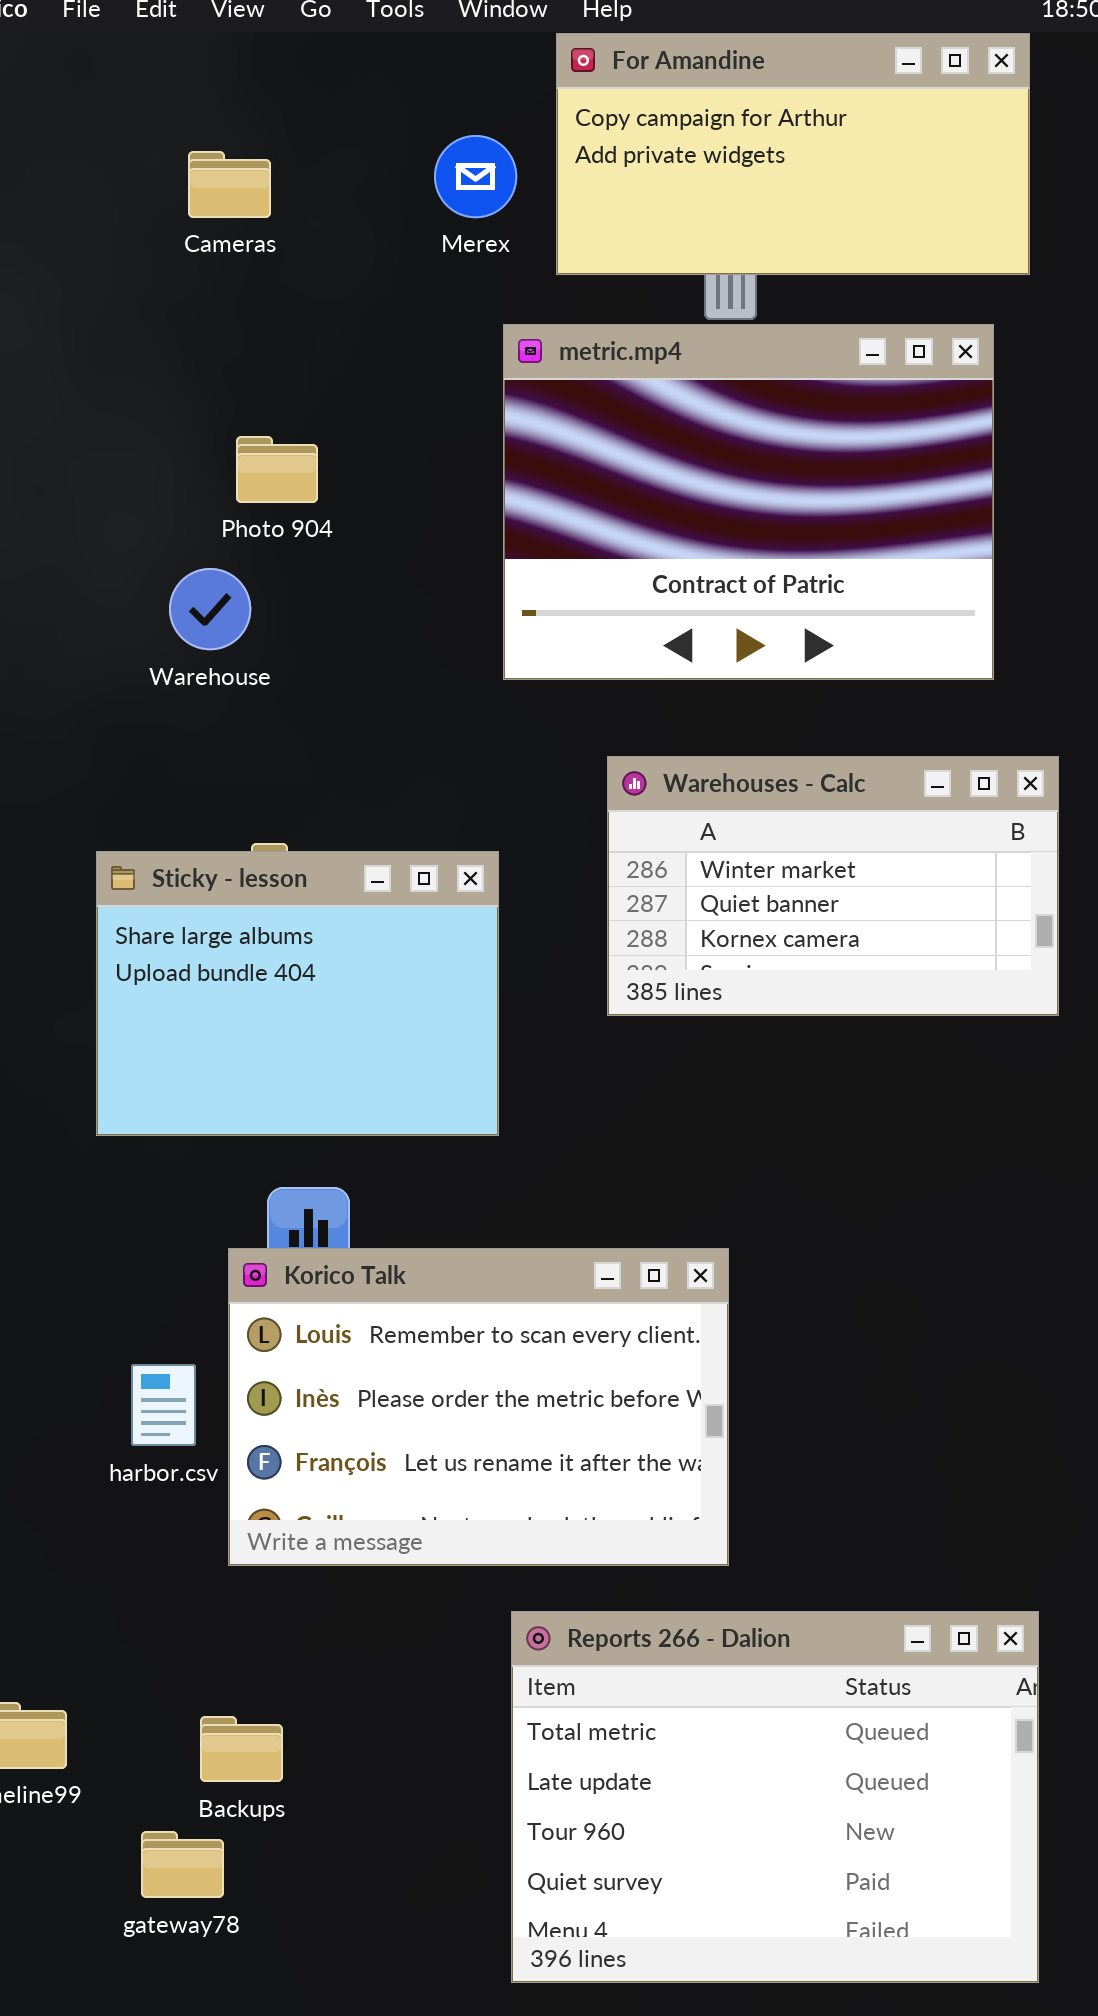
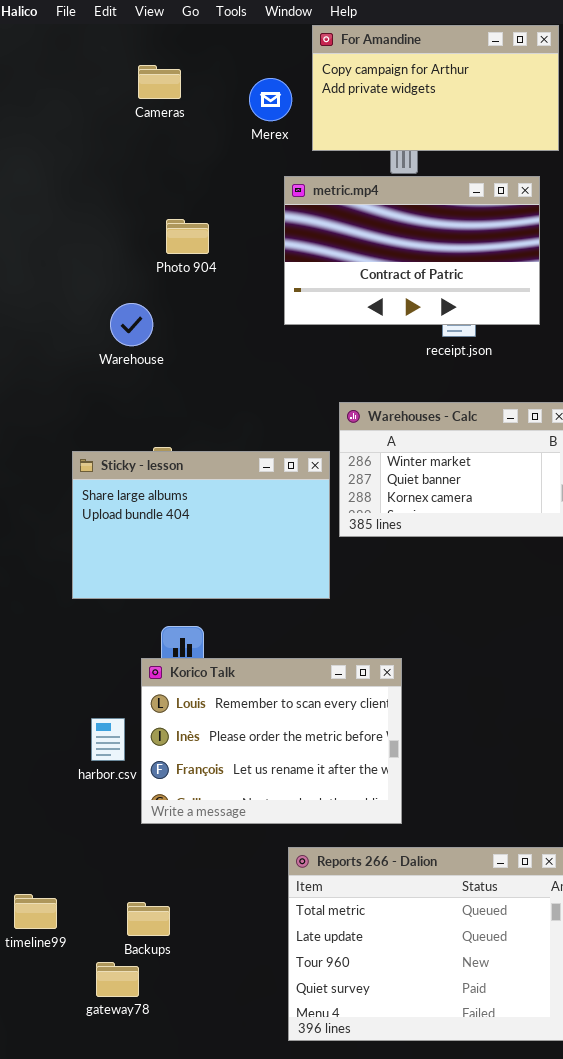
Cameras: [188,151,271,218] -> [138,65,181,99], moved
metric.mp4: [503,324,994,680] -> [284,176,540,325], resized
Photo 904: [236,436,318,503] -> [166,219,209,254], moved
Sticky - lesson: [96,851,499,1136] -> [72,451,330,599], resized

